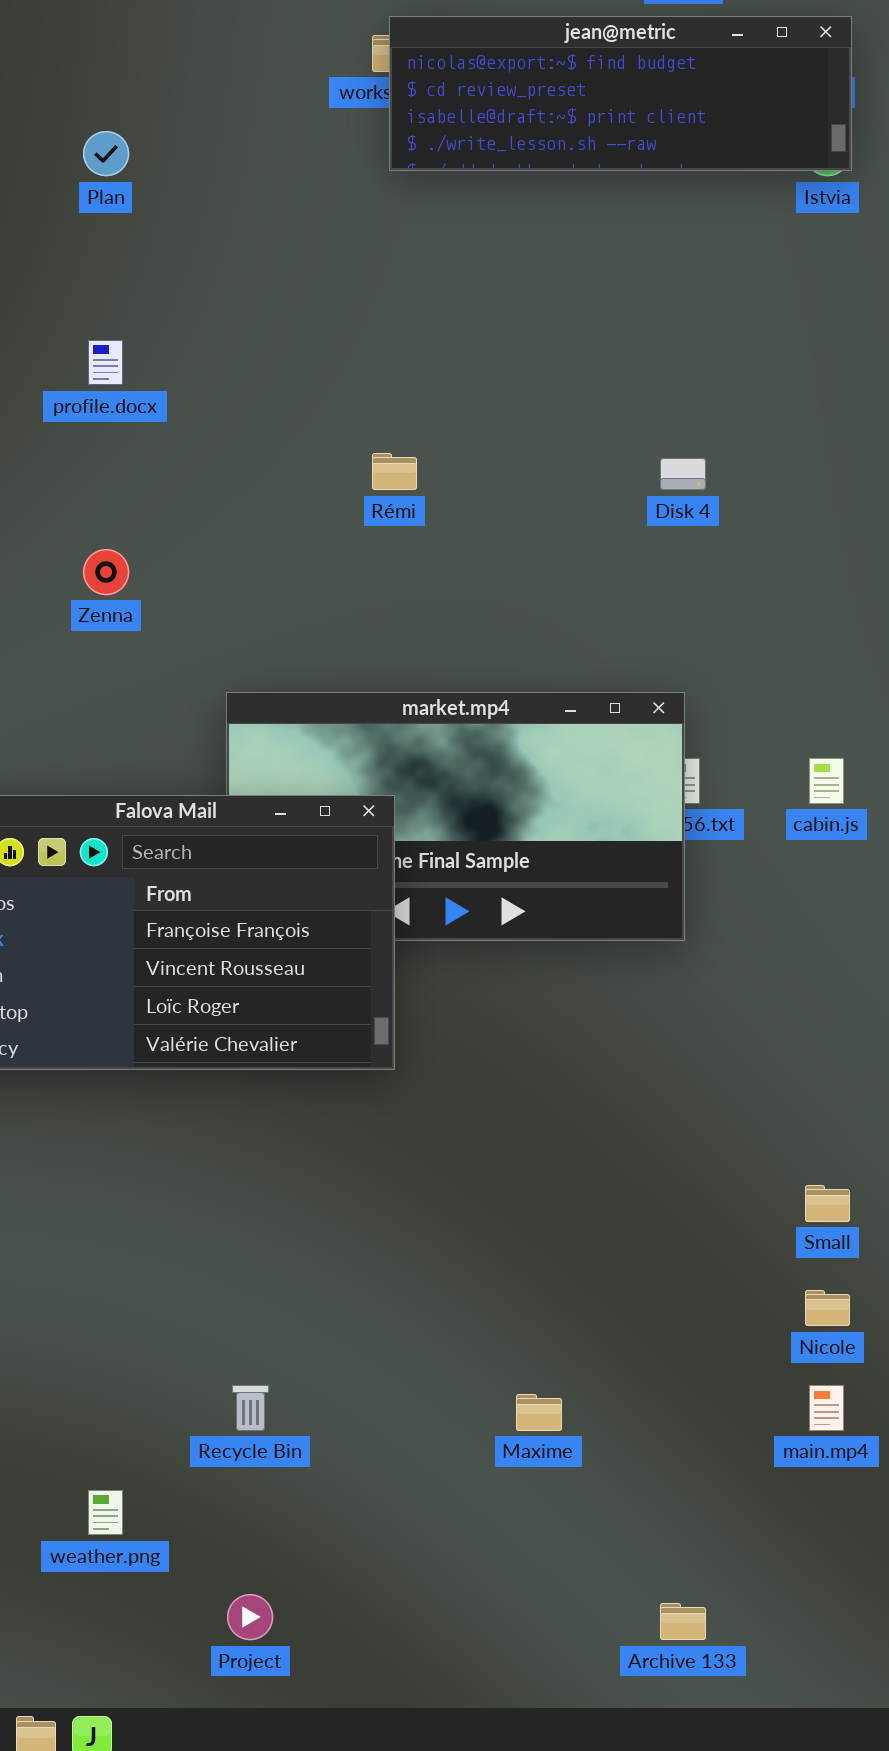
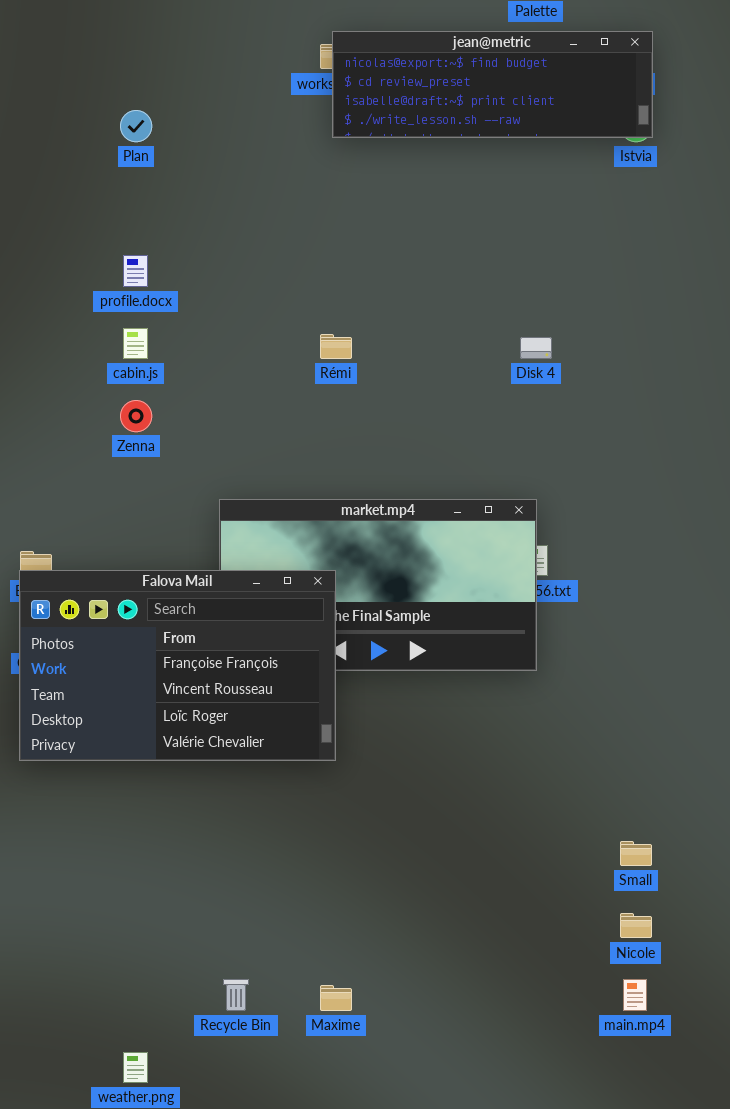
cabin.js: [809,758,844,804] -> [123,328,148,359], moved
Maxime: [516,1394,562,1431] -> [320,985,352,1011], moved

